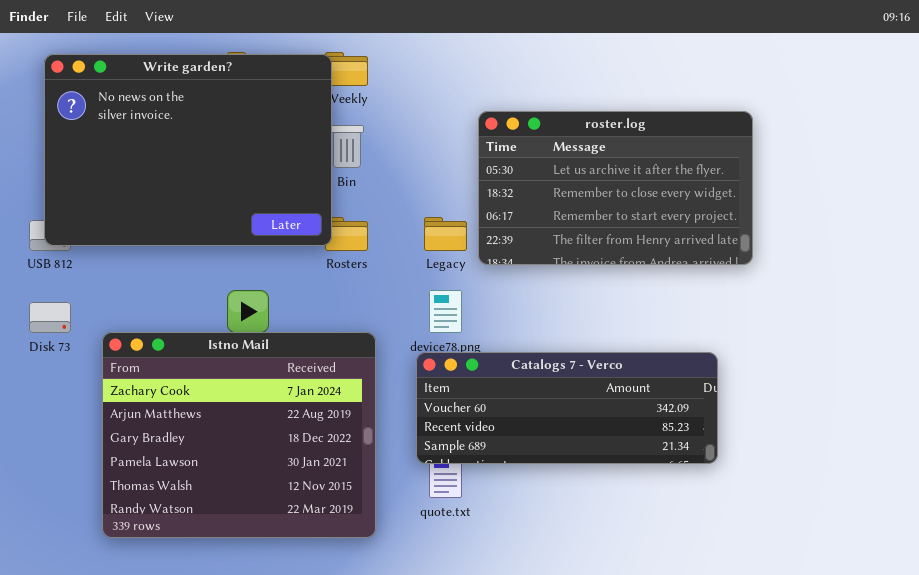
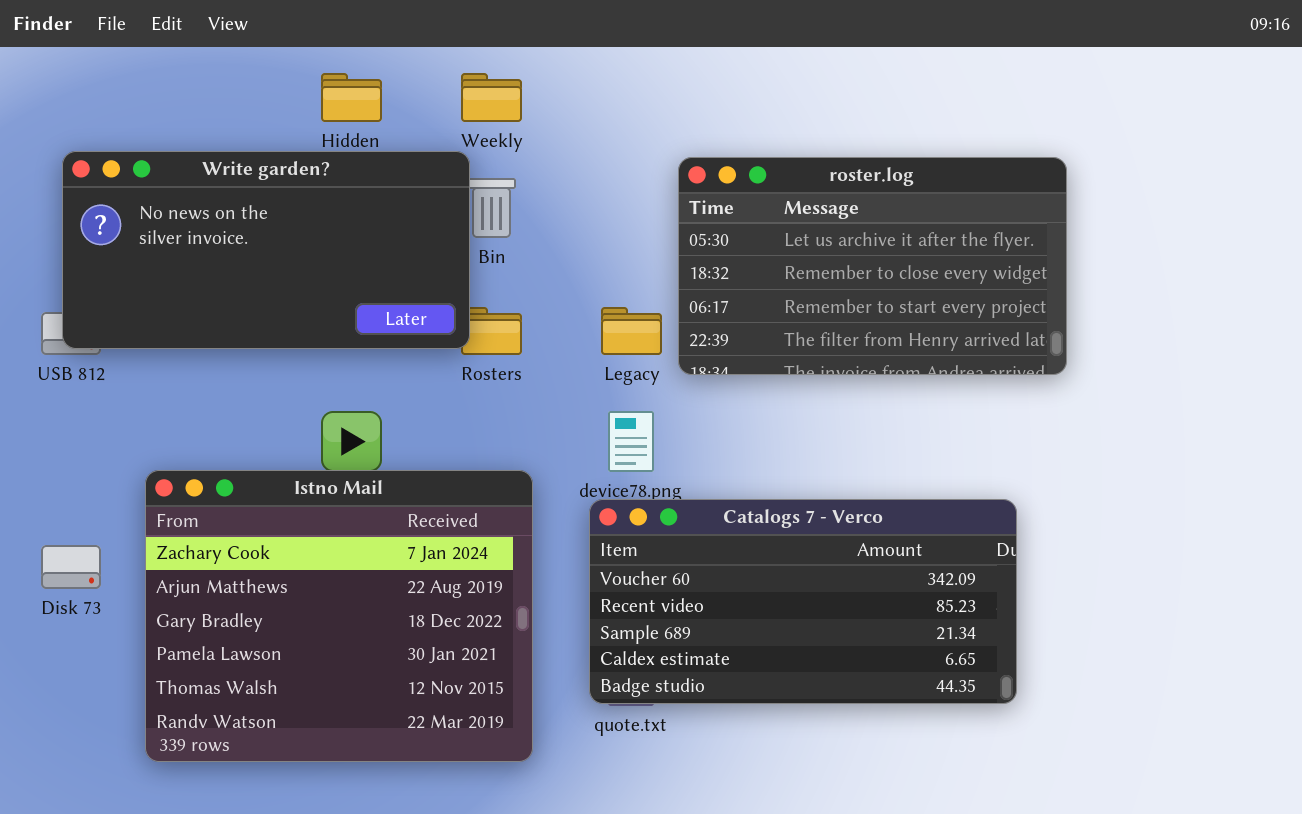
Write garden?: [44,54,332,246] -> [62,151,470,349], resized
Disk 73: [29,302,71,333] -> [41,545,101,589], moved
Catalogs 7 - Verco: [416,352,718,464] -> [589,499,1017,704], resized

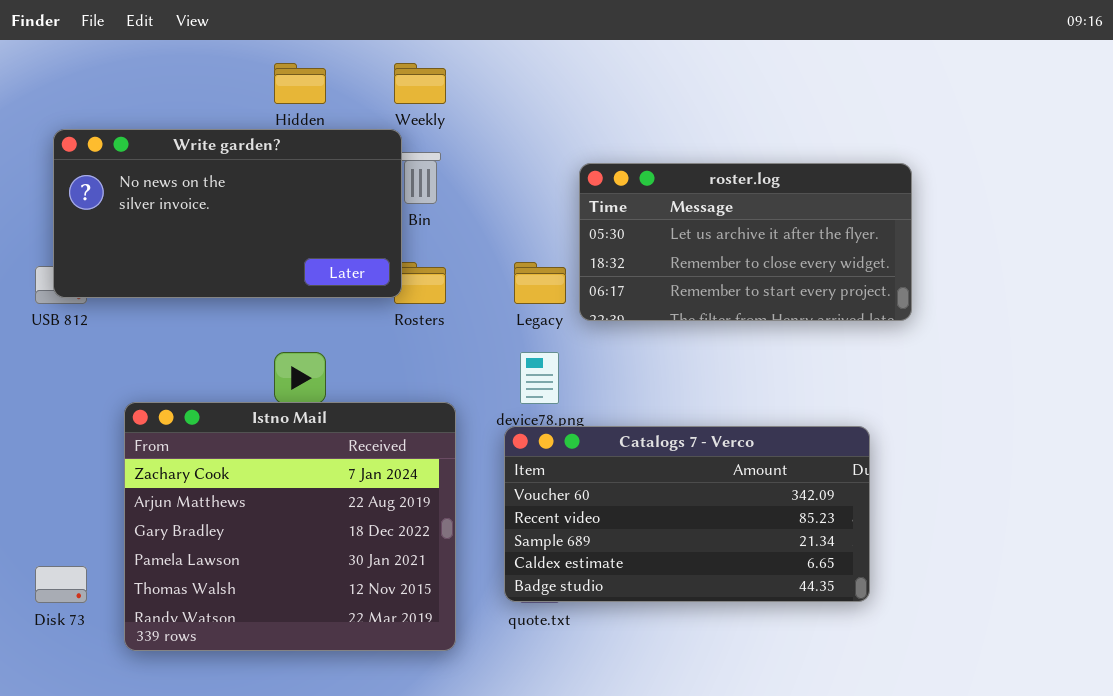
roster.log: [678,157,1067,375] -> [579,163,912,321], resized
Disk 73: [41,545,101,589] -> [35,566,87,603], moved

